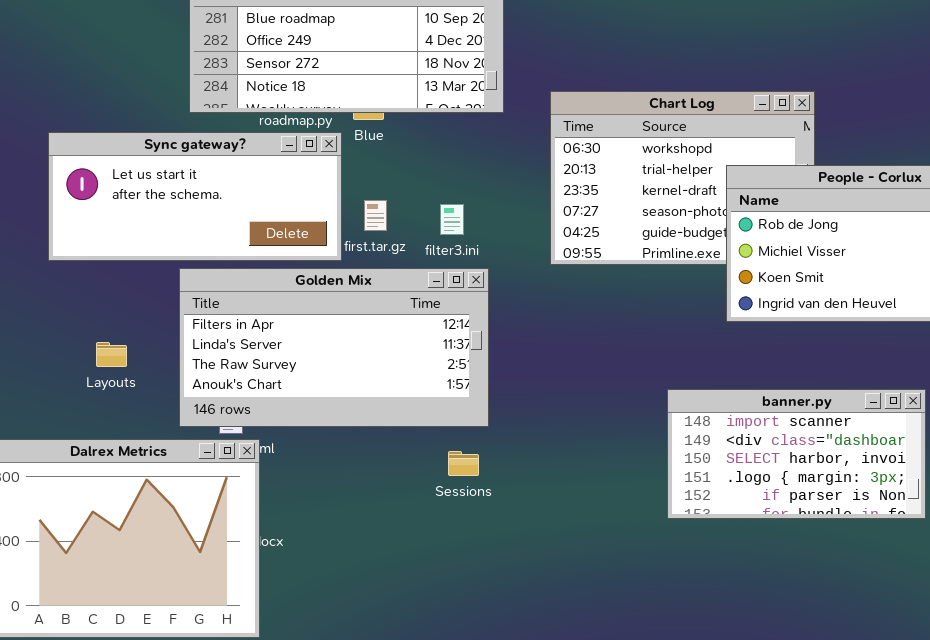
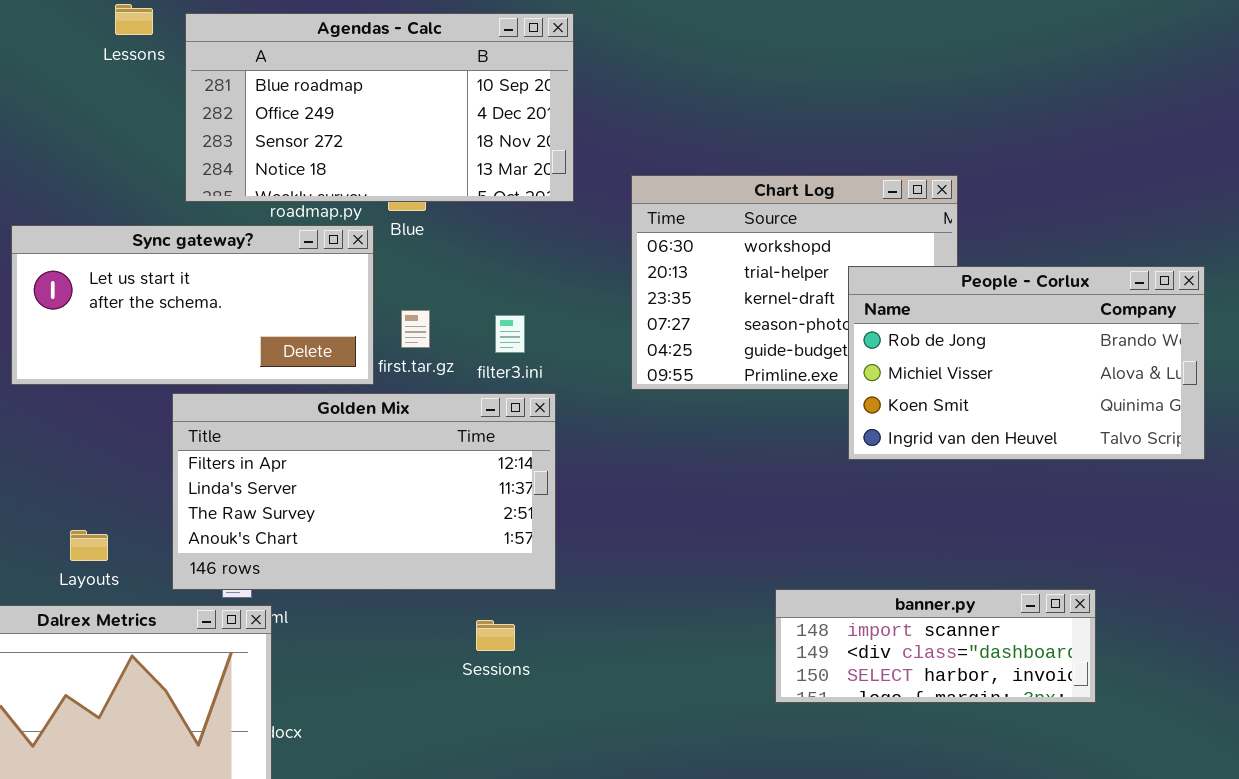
Layouts: [96,342,127,367] -> [70,530,108,561], moved
banner.py: [667,389,926,519] -> [775,589,1096,703], resized
Sessions: [448,451,479,476] -> [476,620,515,651], moved

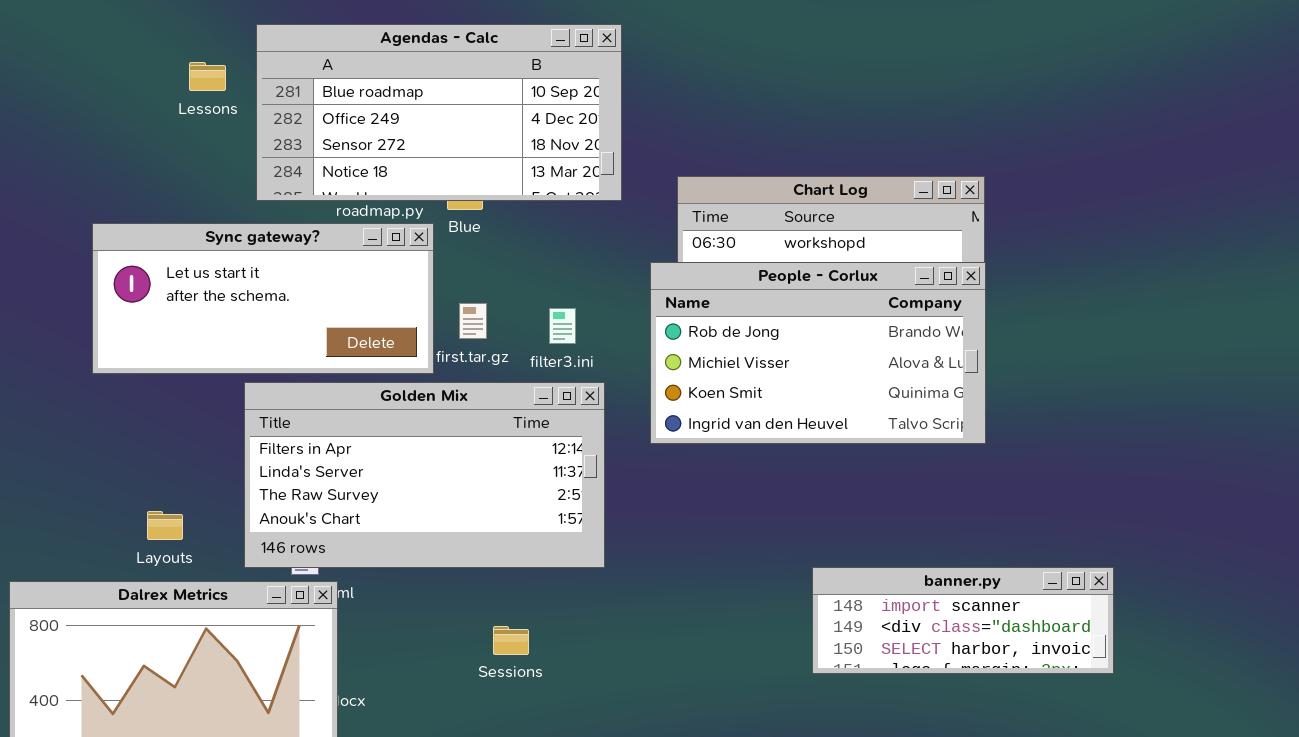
Lessons: [115,4,153,35] -> [189,62,226,91], moved
People - Corlux: [848,266,1205,460] -> [650,262,986,444], moved
Sessions: [476,620,515,651] -> [493,626,529,655], moved

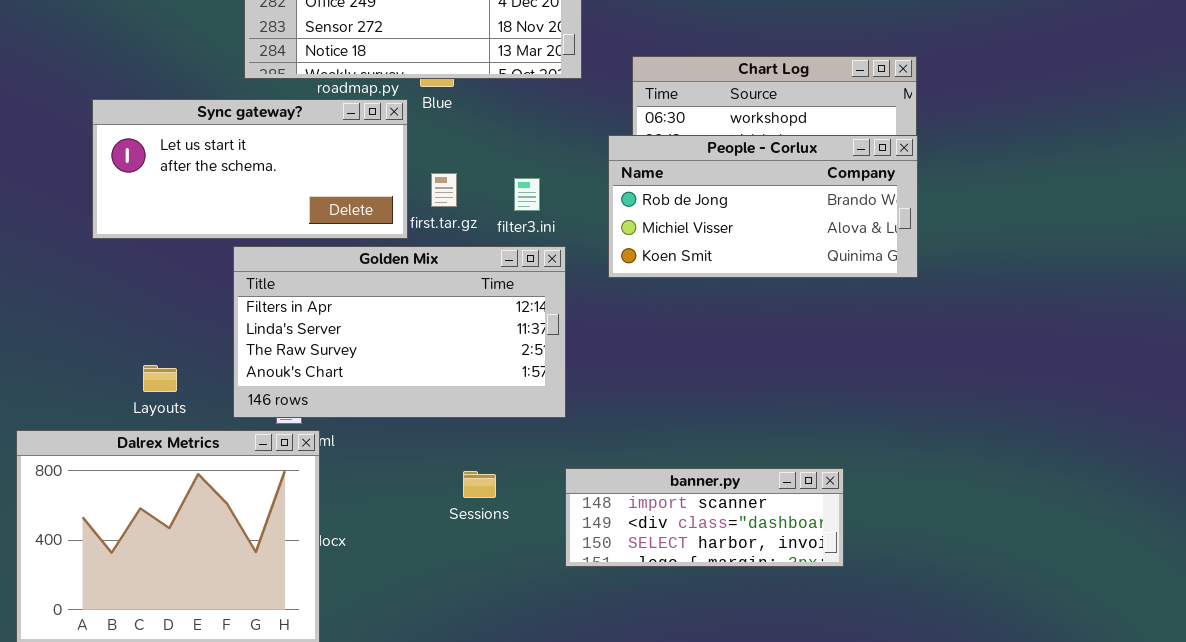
People - Corlux: [650,262,986,444] -> [608,135,918,278], resized
banner.py: [812,567,1114,674] -> [565,468,844,567], moved

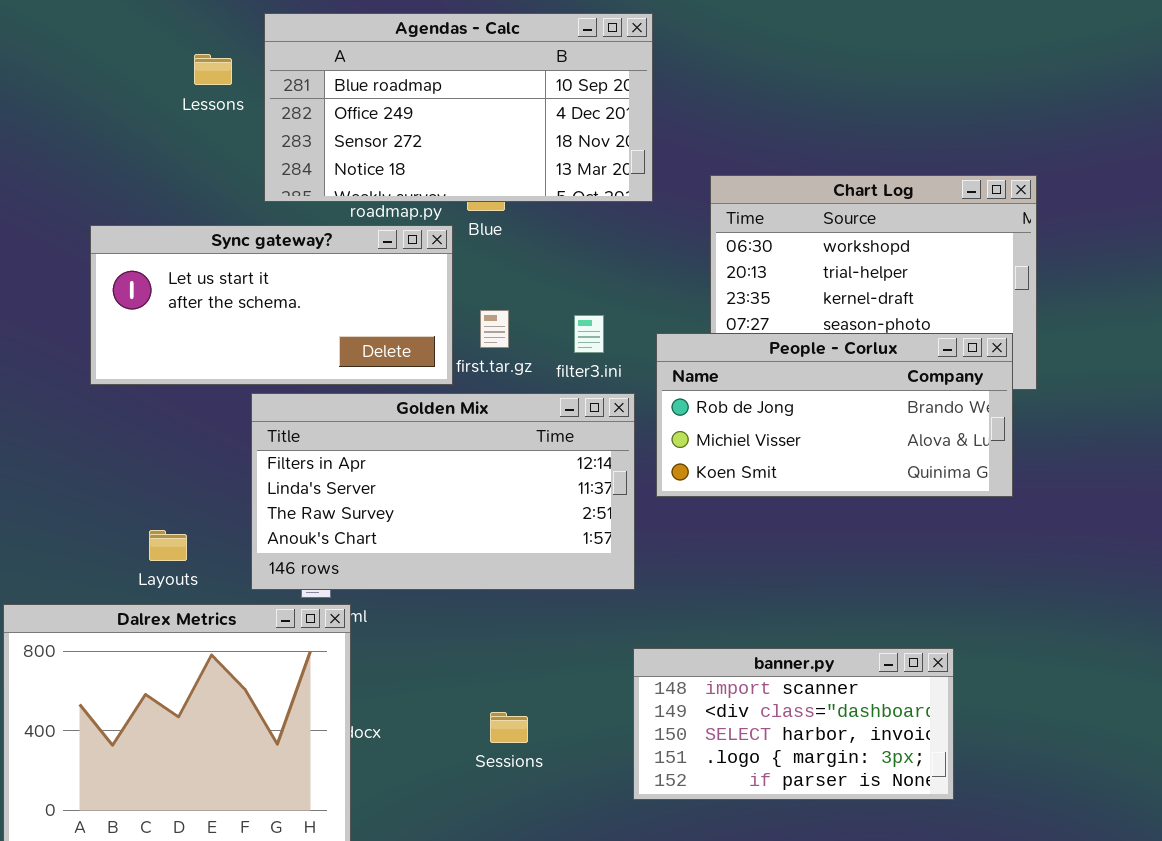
People - Corlux: [608,135,918,278] -> [656,333,1013,497], moved
banner.py: [565,468,844,567] -> [633,648,954,800], resized
Sessions: [463,471,496,498] -> [490,712,528,743], moved

